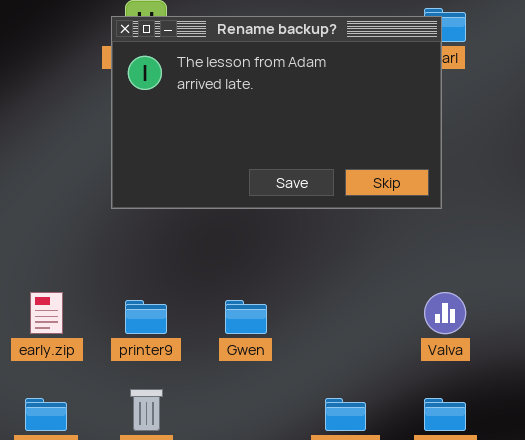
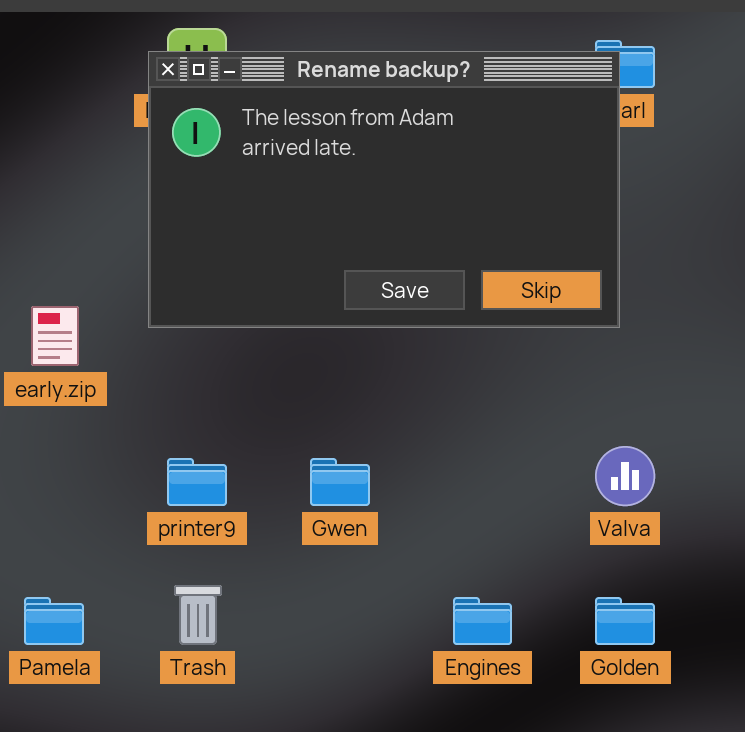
early.zip: [30,292,63,334] -> [31,306,79,366], moved

